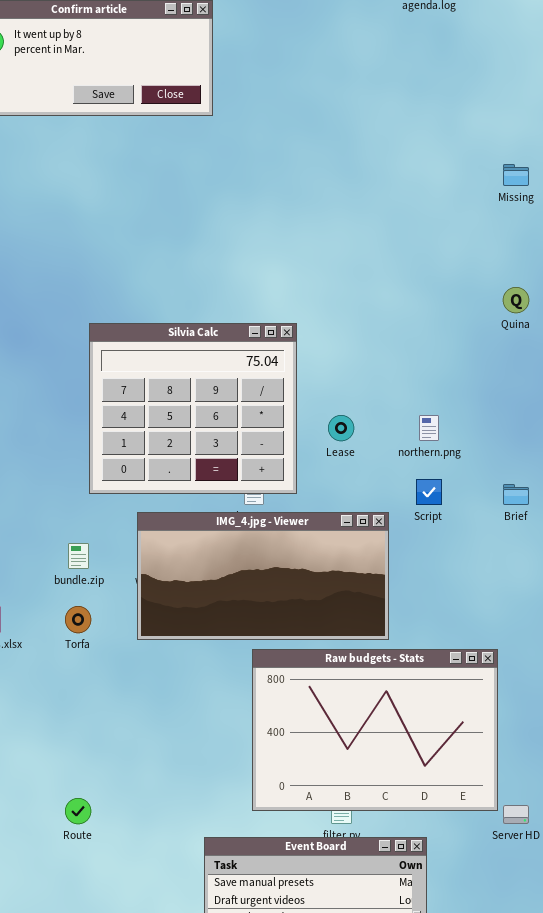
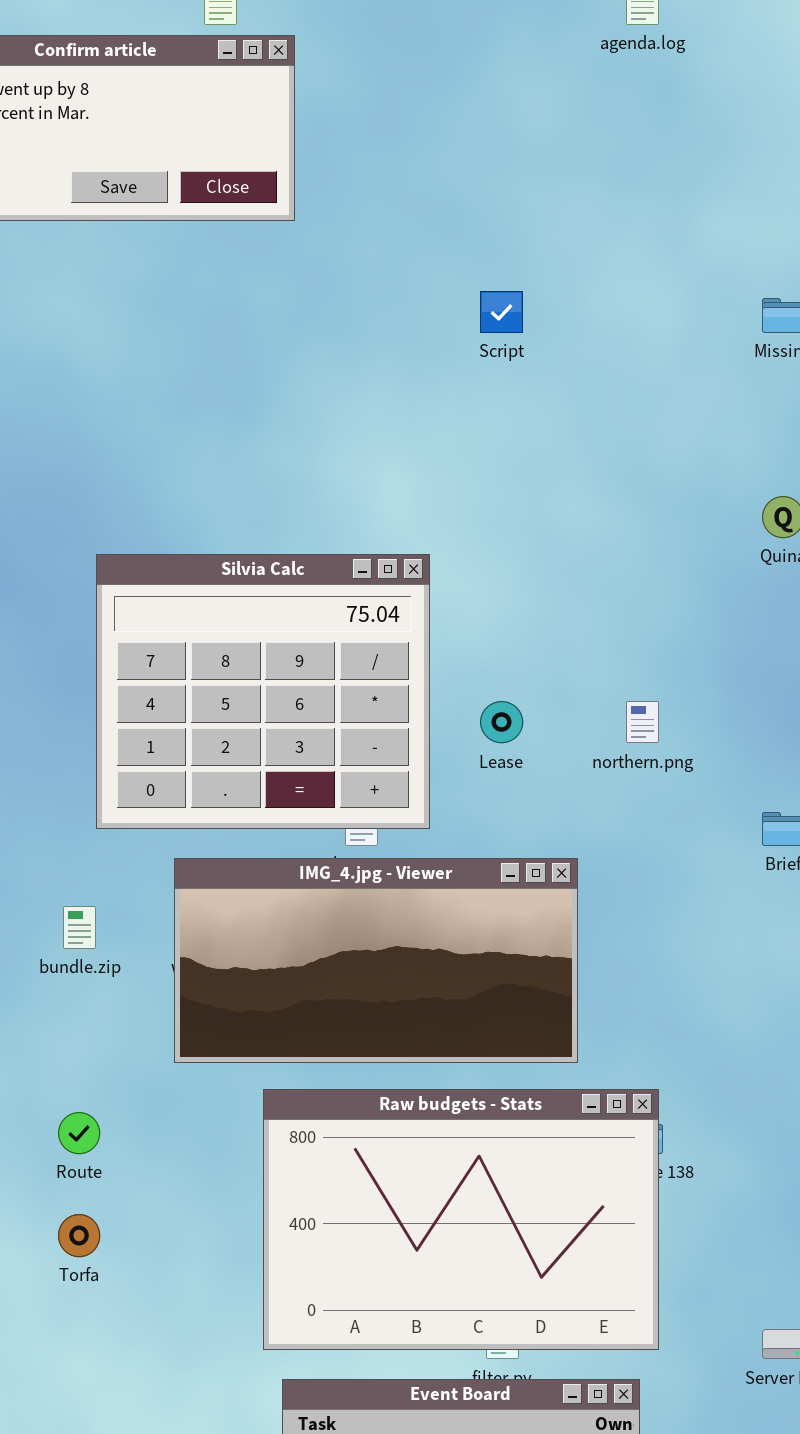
Script: [416,479,442,505] -> [480,291,523,333], moved
Torfa: [65,606,91,633] -> [58,1214,100,1257], moved
Raw budgets - Stats: [252,649,498,811] -> [263,1089,659,1350], moved
Route: [65,798,91,824] -> [58,1112,100,1154], moved

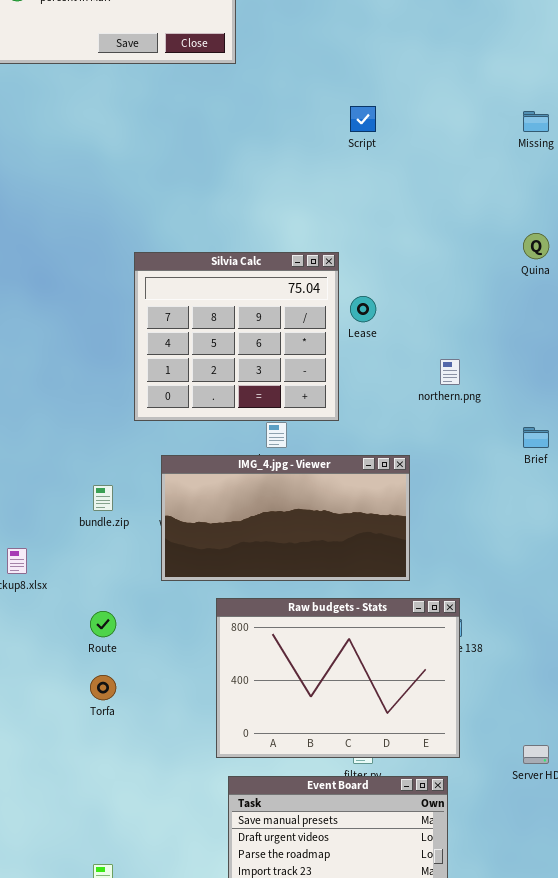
Silvia Calc: [96,554,430,829] -> [134,252,339,421], moved
Lease: [480,701,523,743] -> [350,296,376,322], moved

